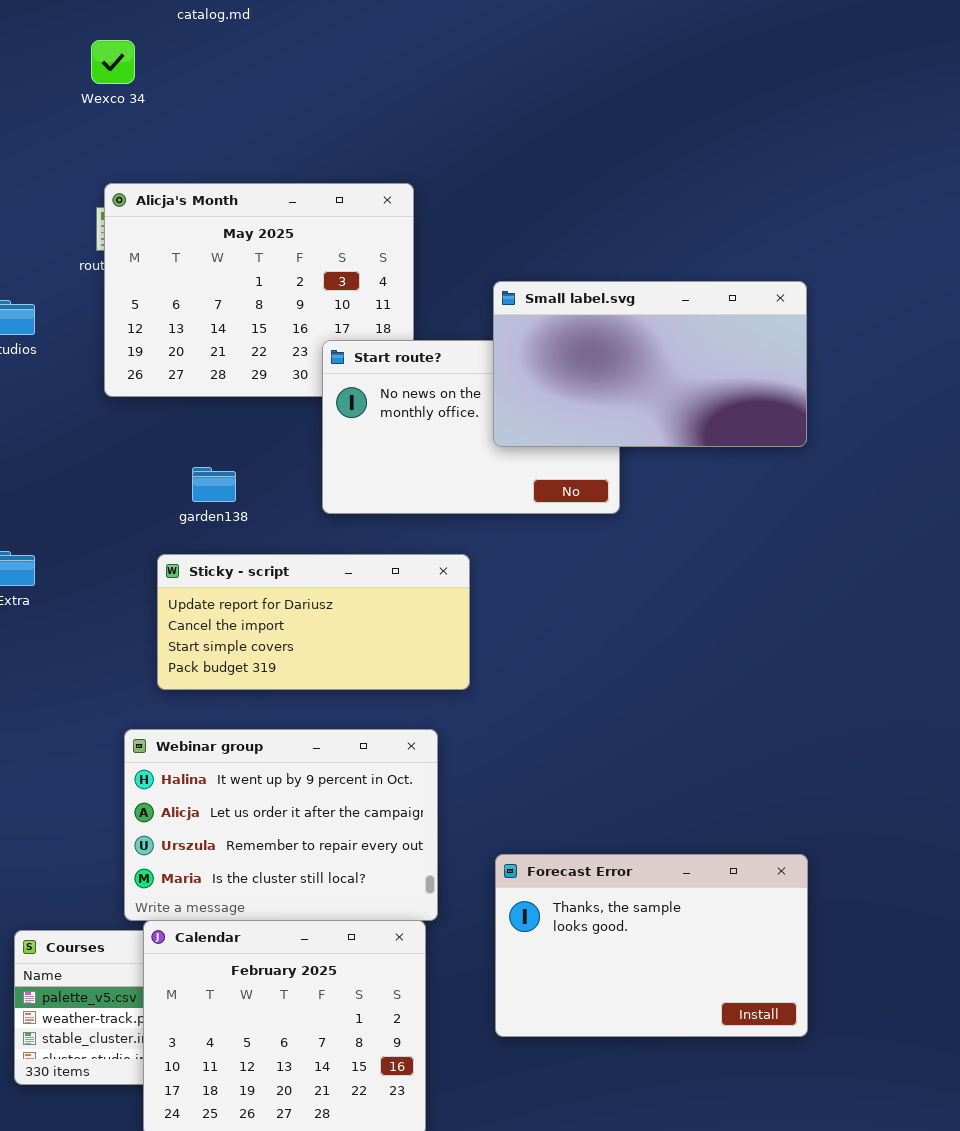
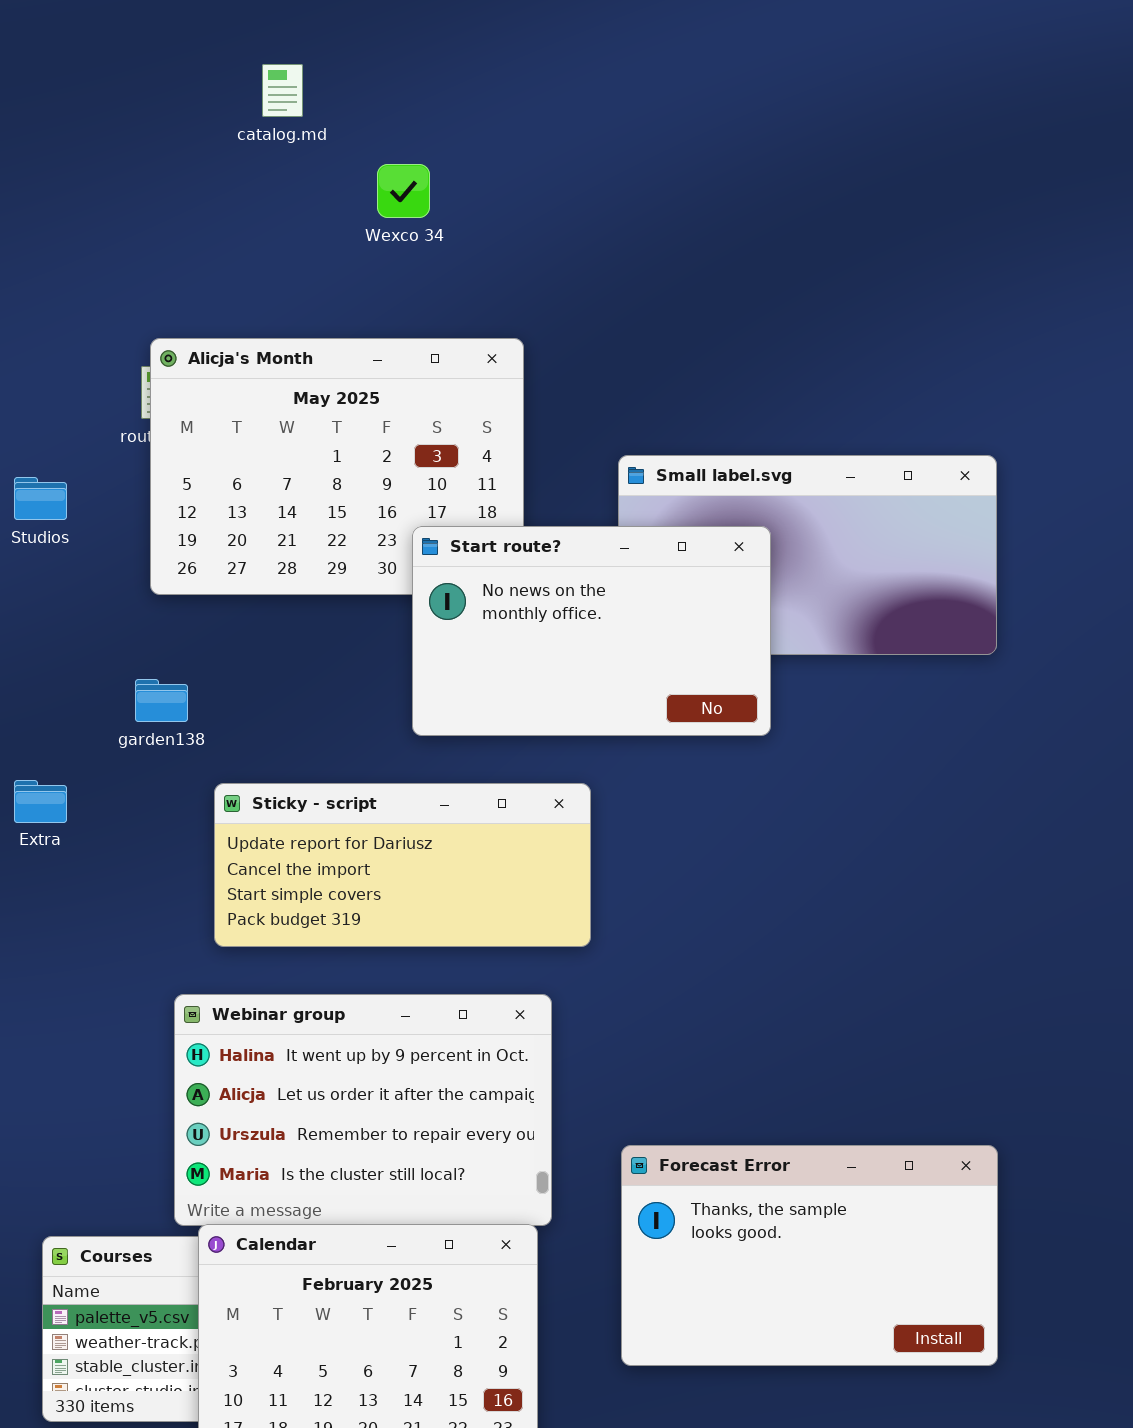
Wexco 34: [91,40,135,84] -> [377,164,430,218], moved
Start route?: [322,340,620,514] -> [412,526,771,736], raised
garden138: [192,467,236,502] -> [135,679,188,722], moved

